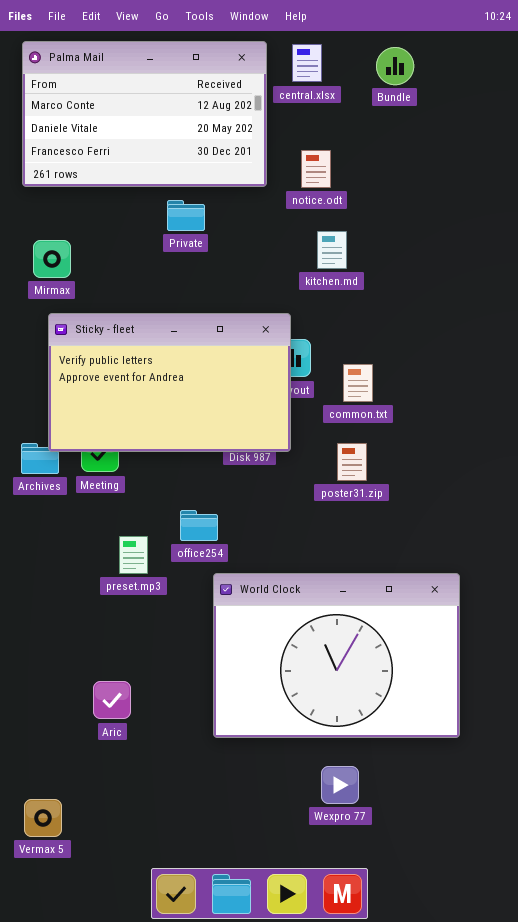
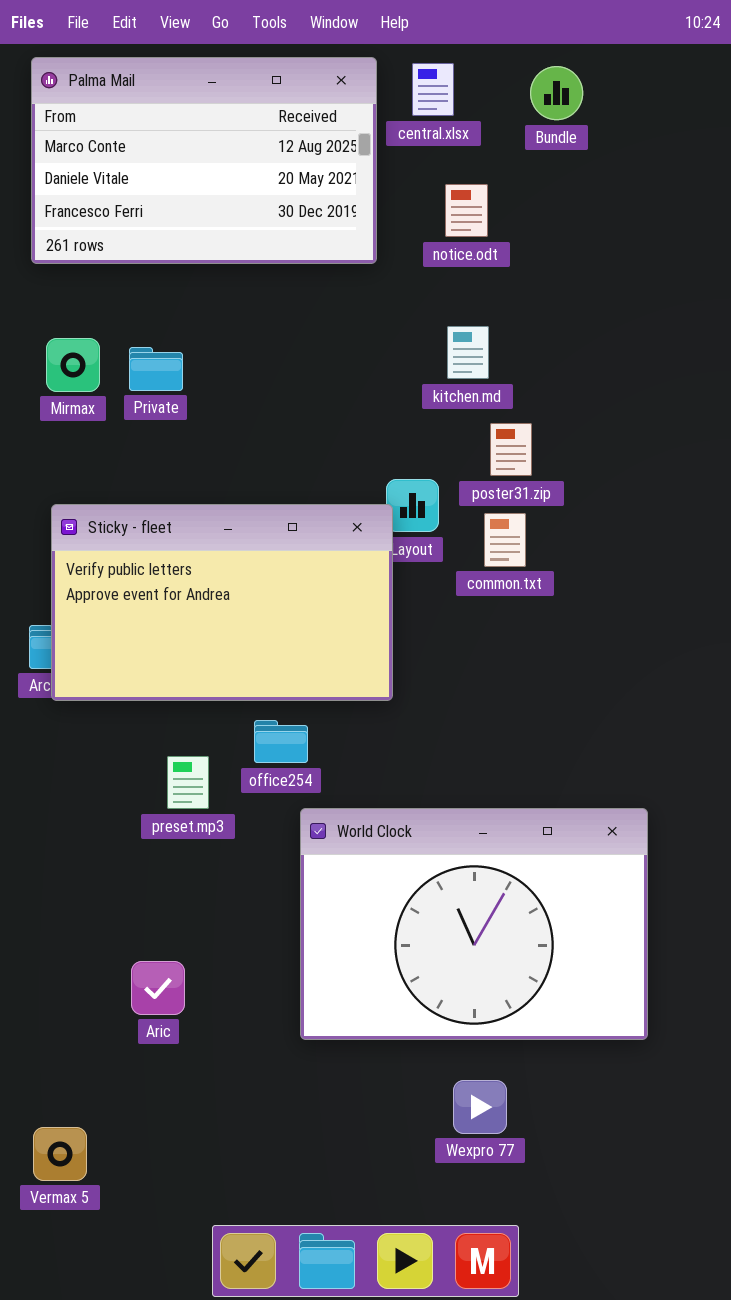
notice.odt: [301,150,331,188] -> [445,184,488,237], moved
Private: [167,200,205,231] -> [129,347,183,391], moved
Sticky - fleet: [48,313,291,452] -> [51,504,393,701], moved
poster31.zip: [337,443,367,481] -> [490,423,532,476], moved

